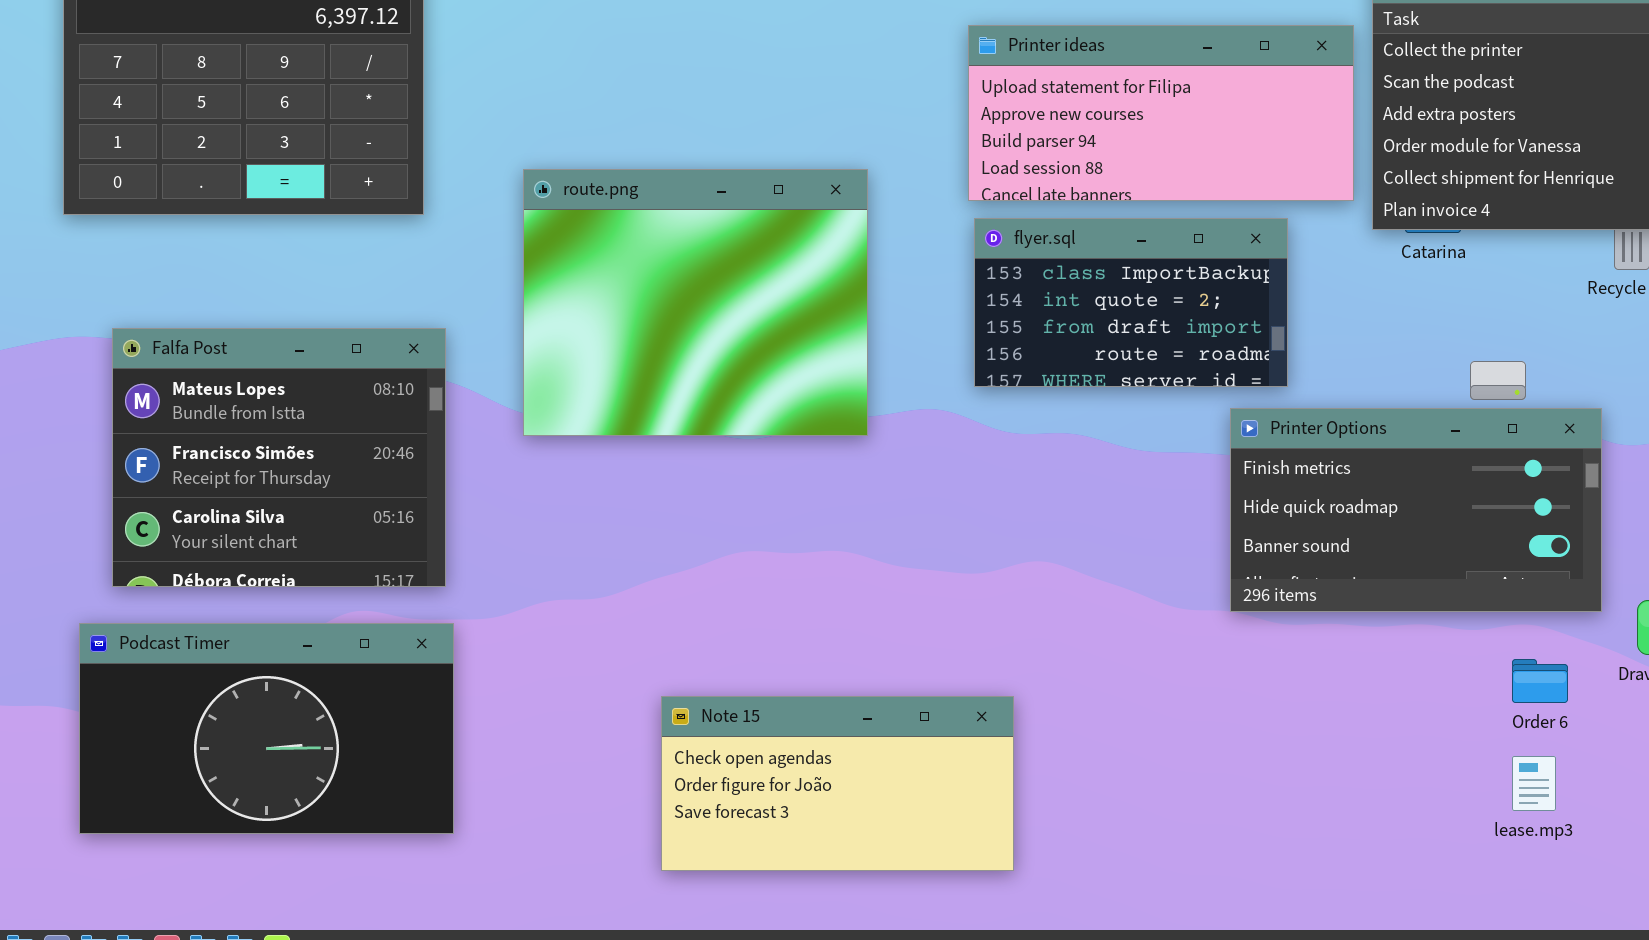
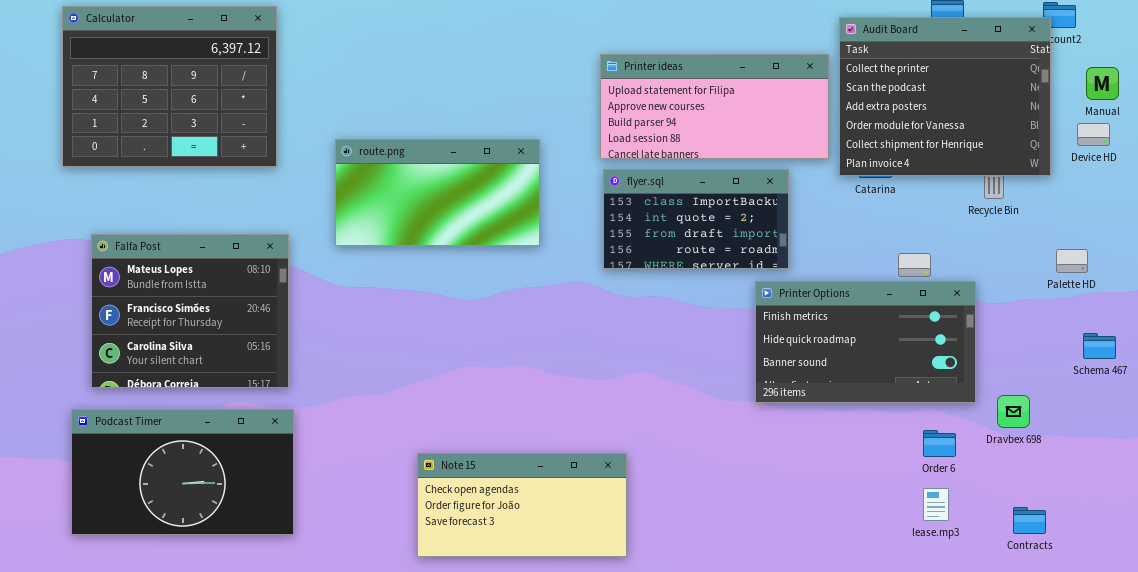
route.png: [523,169,868,436] -> [335,139,540,246], resized

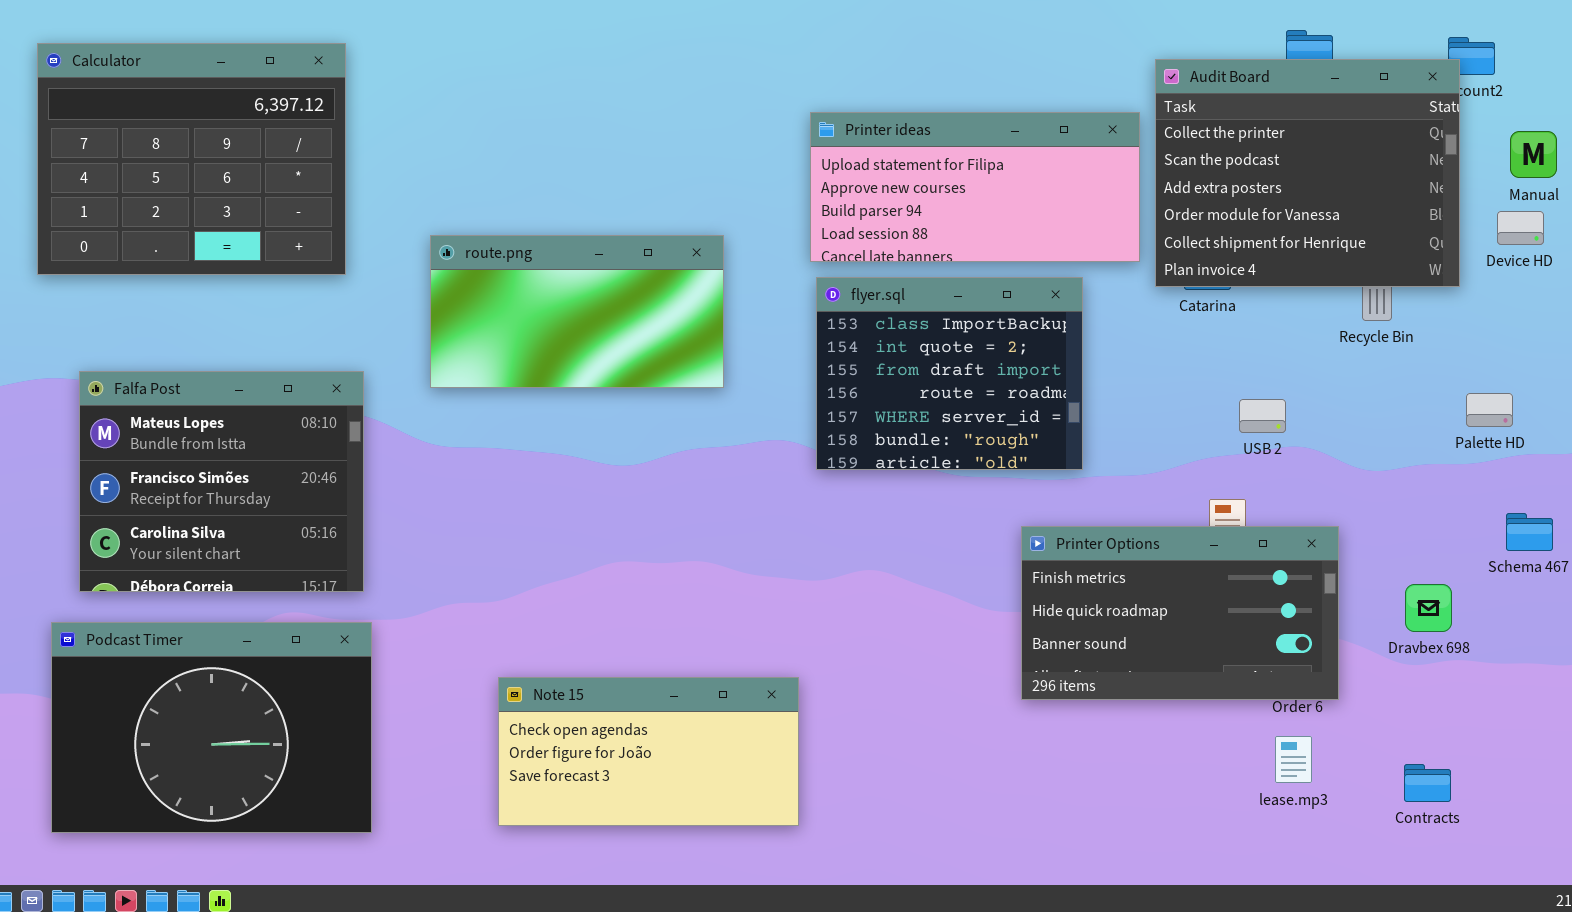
flyer.sql: [603,169,789,269] -> [816,277,1083,470], resized
Printer Options: [755,281,976,403] -> [1021,526,1339,700], moved
Dravbex 698: [997,395,1030,428] -> [1405,584,1452,632], moved
Podcast Timer: [71,409,294,535] -> [51,622,372,833], resized
Note 15: [417,453,627,557] -> [498,677,799,826], moved

